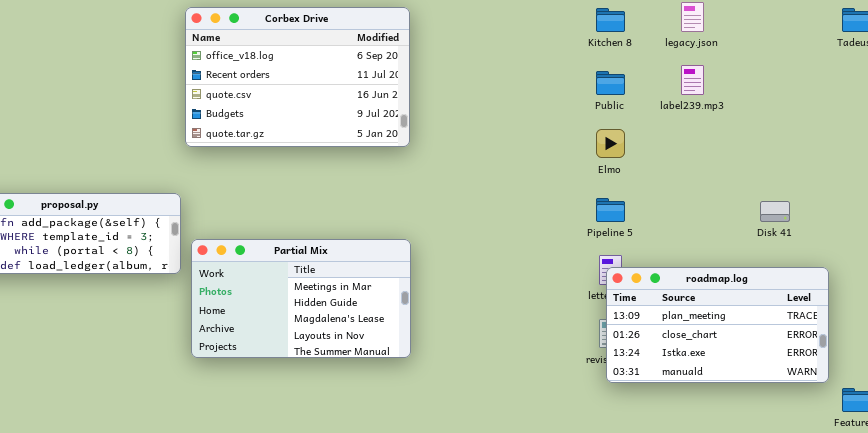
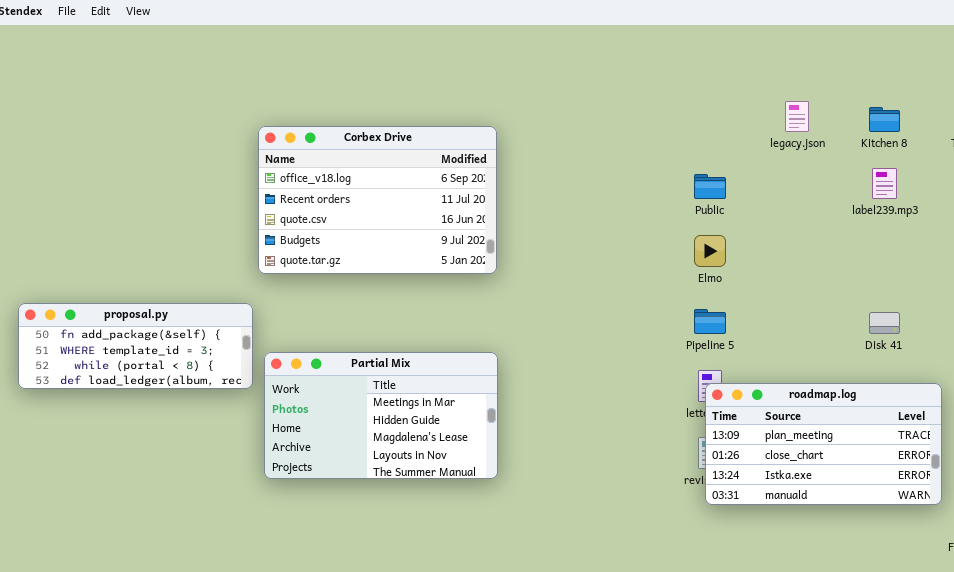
Corbex Drive: [185,7,410,147] -> [258,126,497,274], moved
Kitchen 8: [596,8,625,32] -> [869,107,900,132], moved
label239.mp3: [681,65,704,95] -> [872,168,897,199], moved

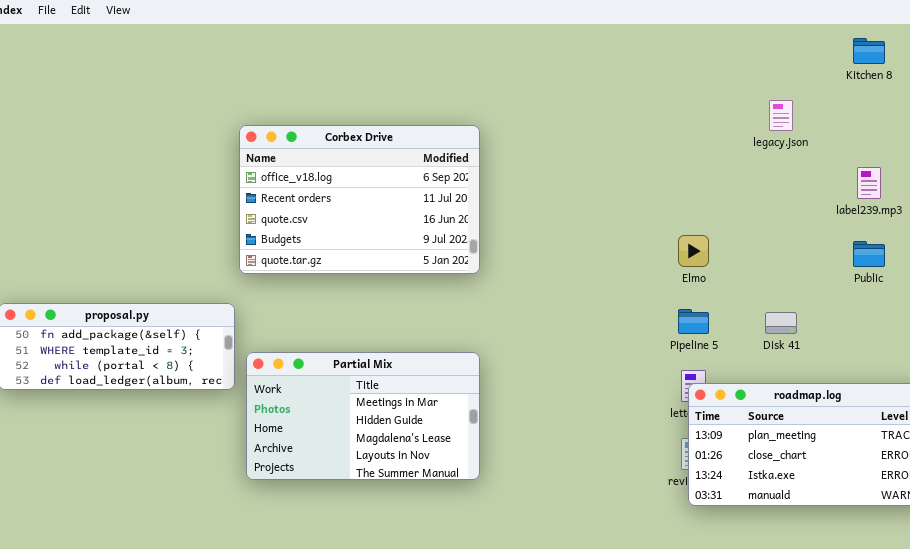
Kitchen 8: [869,107,900,132] -> [853,38,885,64], moved
Public: [694,174,726,199] -> [853,241,885,267], moved
Disk 41: [869,312,900,334] -> [765,312,797,334], moved

